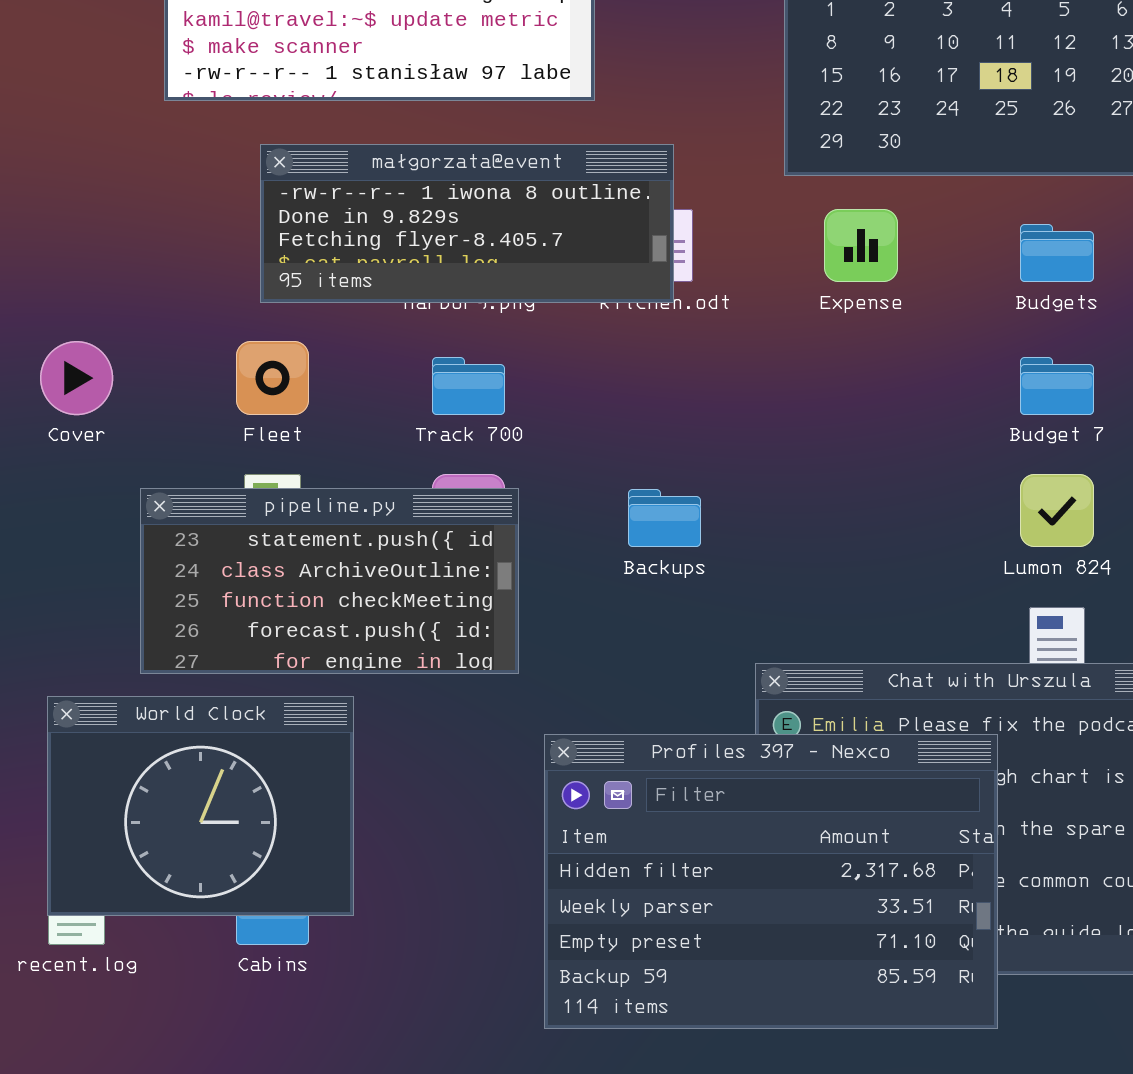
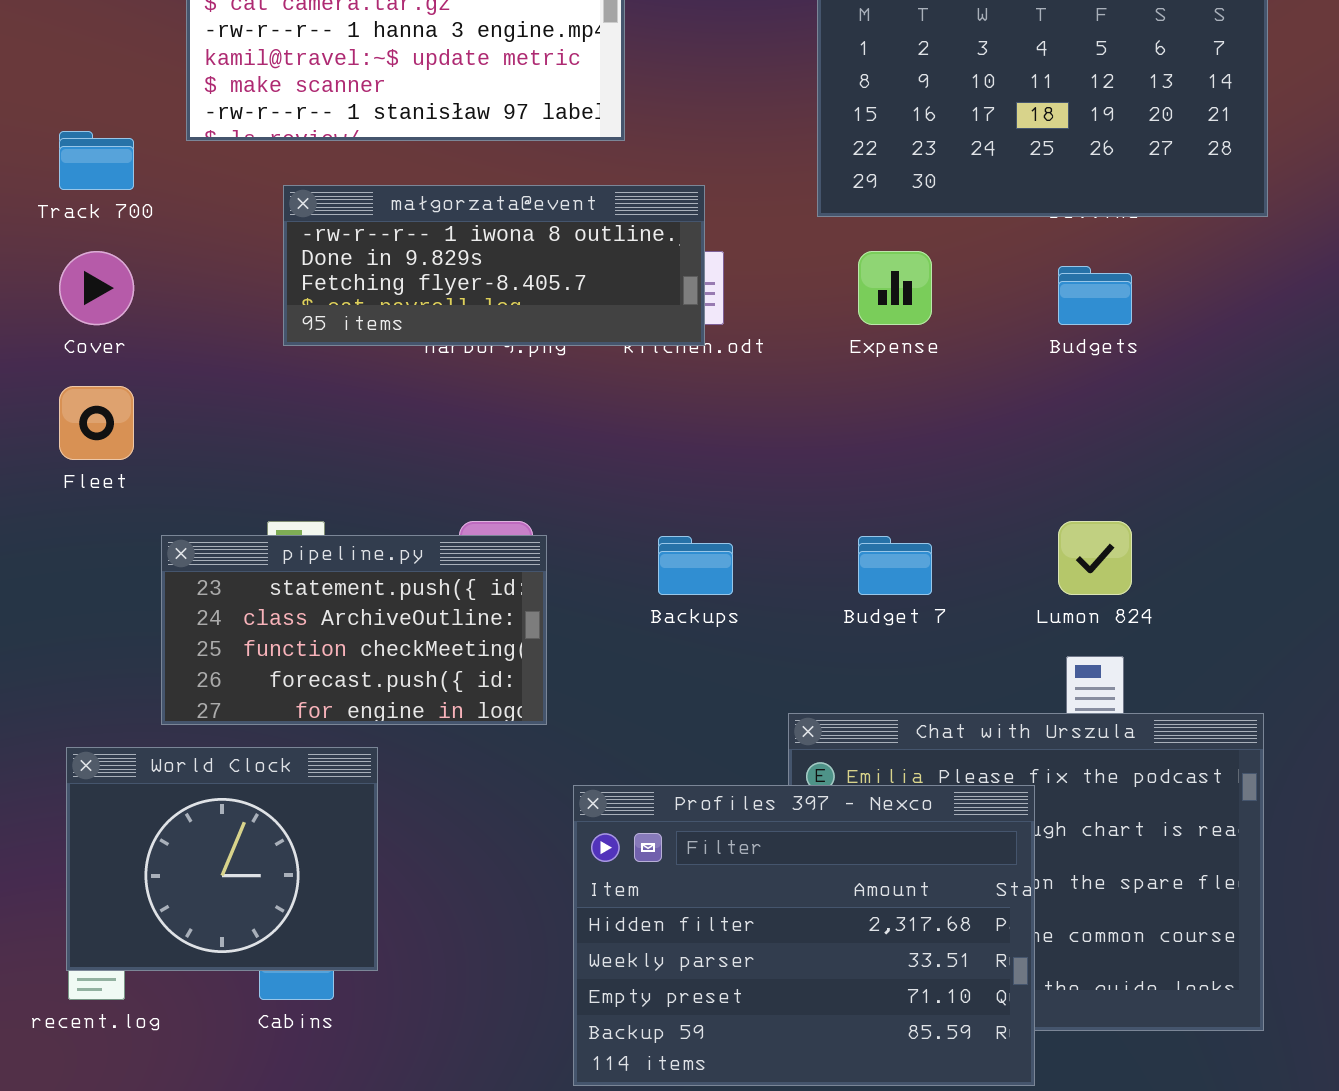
Cover: [40,341,113,415] -> [59,251,134,325], moved
Fleet: [236,341,309,415] -> [59,386,134,460], moved
Track 700: [432,357,505,415] -> [59,131,134,190], moved
Budget 7: [1020,357,1094,415] -> [858,536,932,595], moved

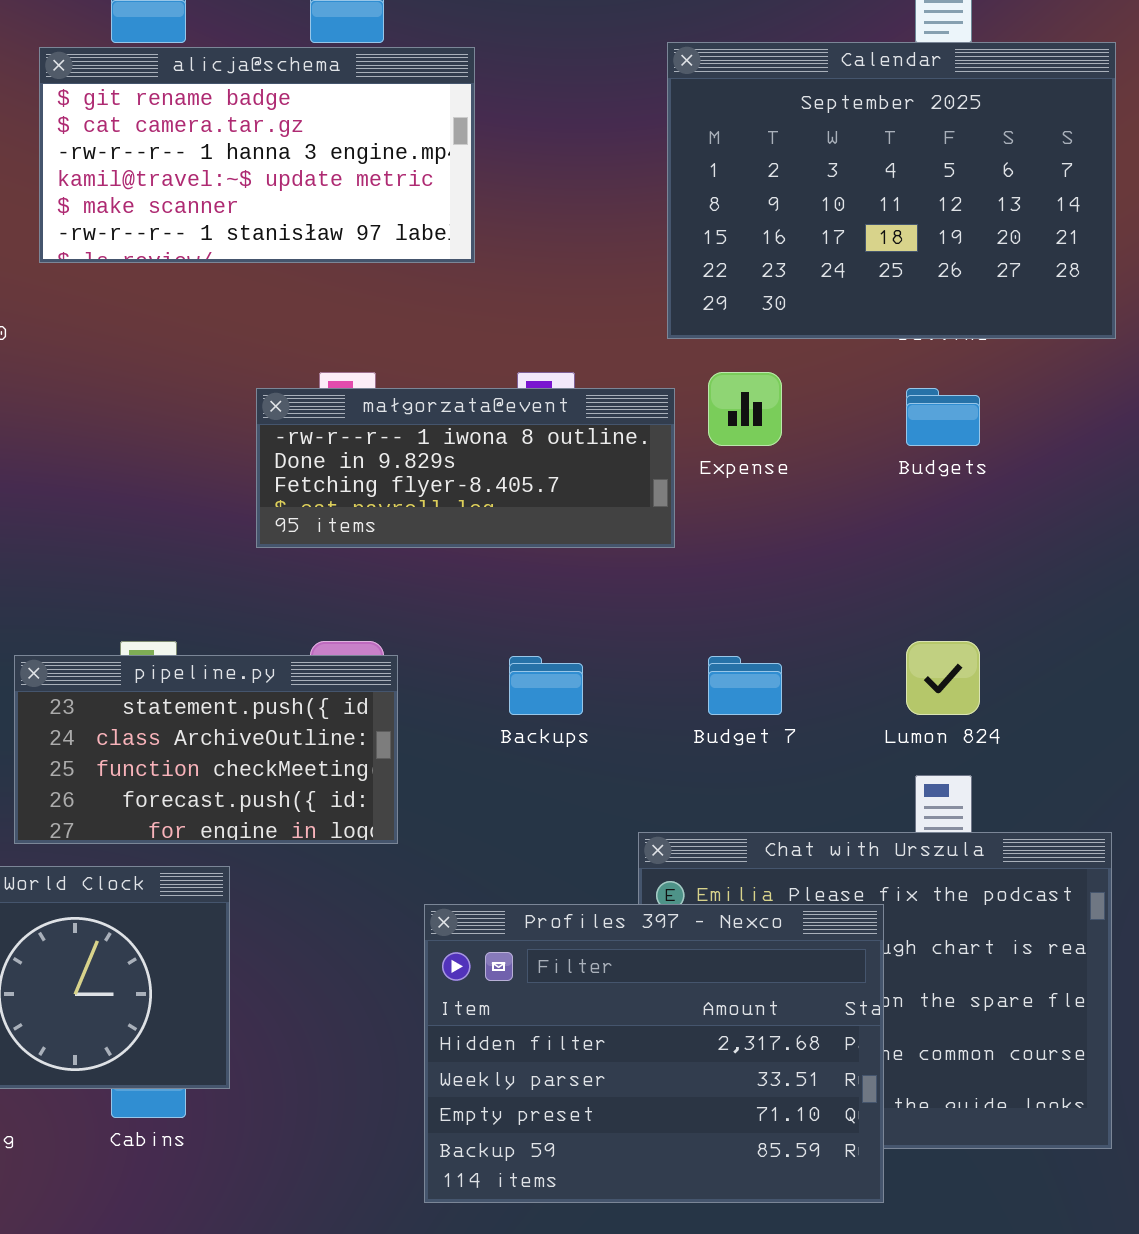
małgorzata@event: [283,185,705,346] -> [256,388,675,548], moved

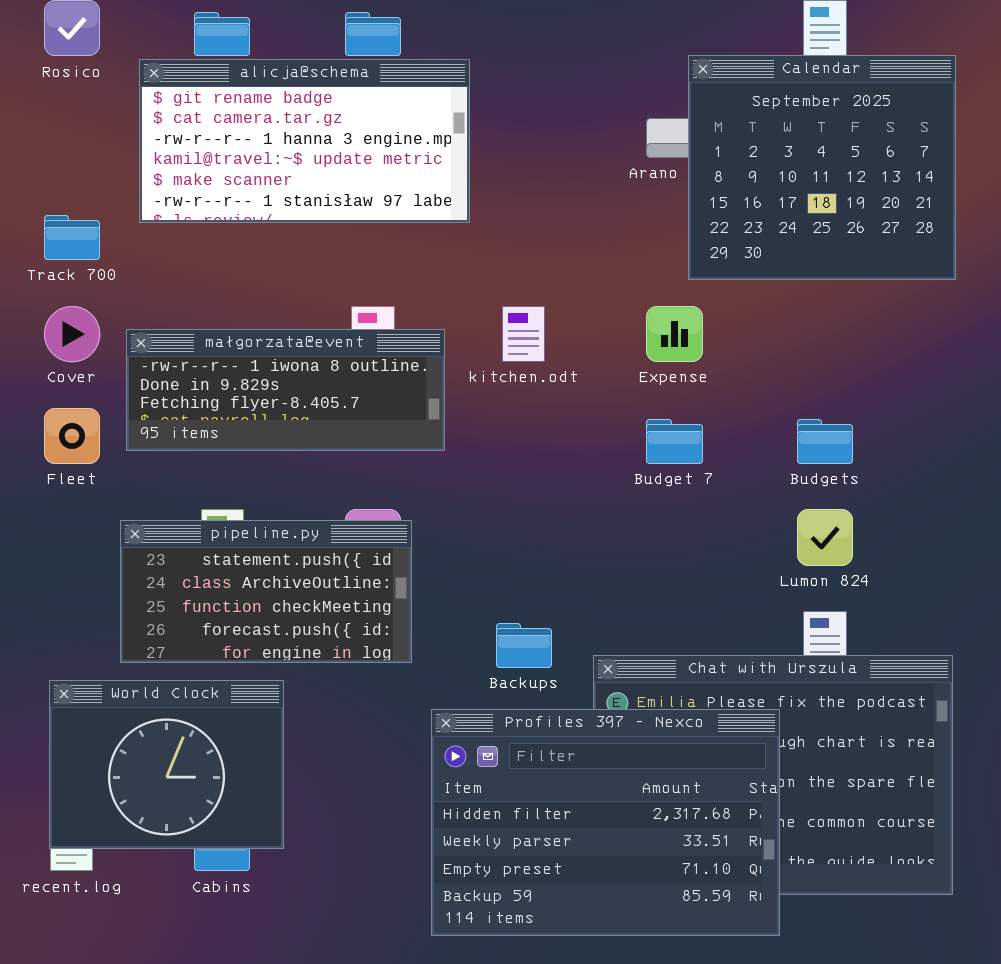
Calendar: [667,42,1116,339] -> [688,55,956,280], resized
małgorzata@event: [256,388,675,548] -> [126,329,445,451], moved
Budgets: [906,388,980,446] -> [797,419,853,464], moved
Backups: [509,656,583,715] -> [496,623,552,668], moved
Budget 7: [708,656,782,715] -> [646,419,703,464], moved

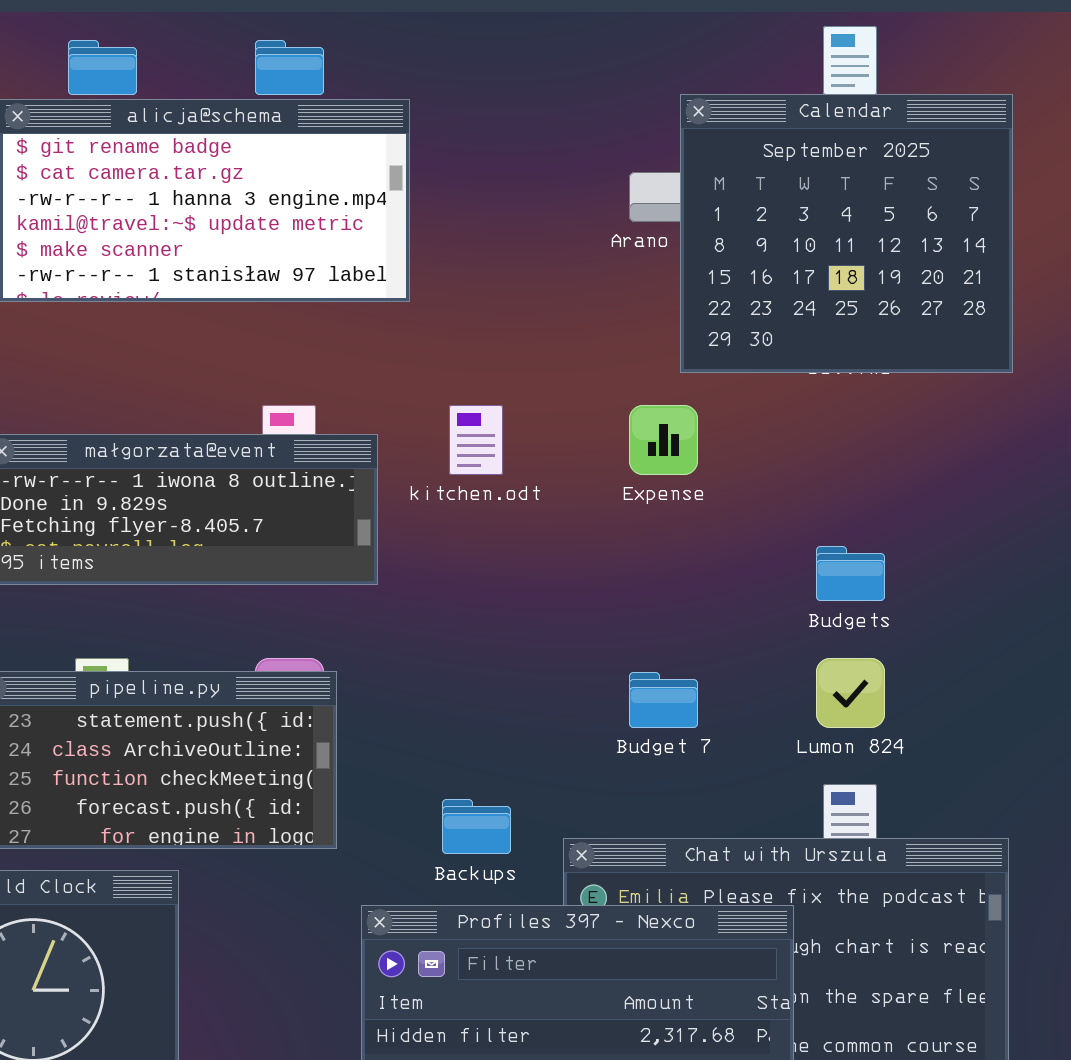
Budget 7: [646,419,703,464] -> [629,672,698,728], moved

